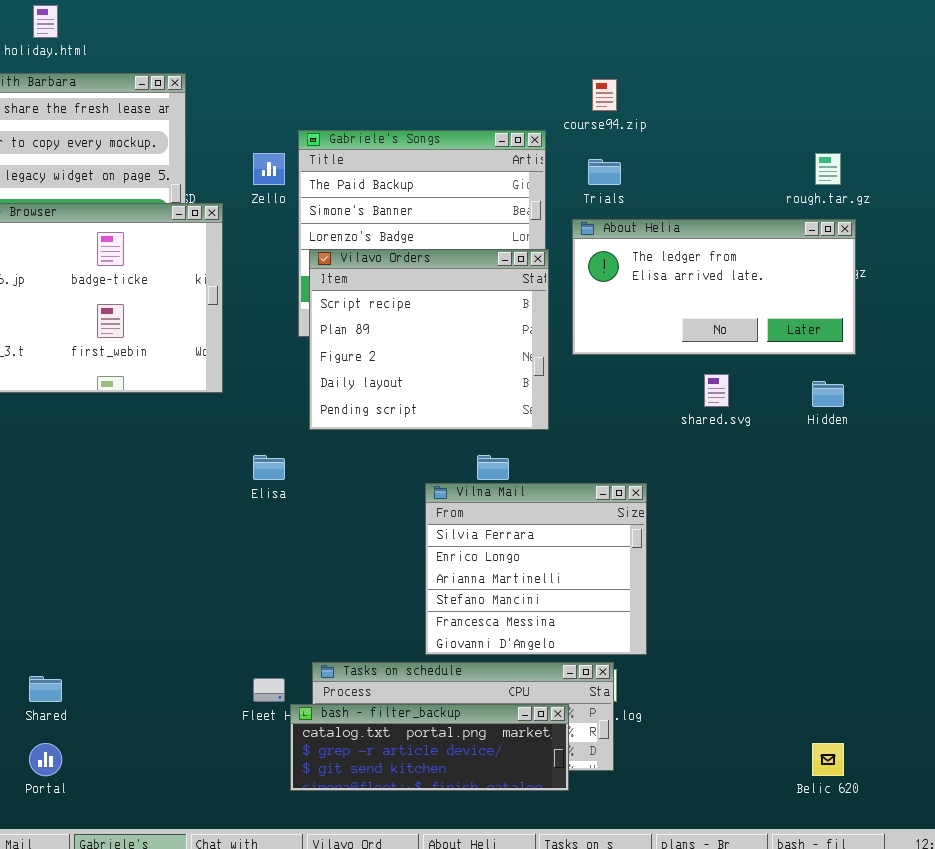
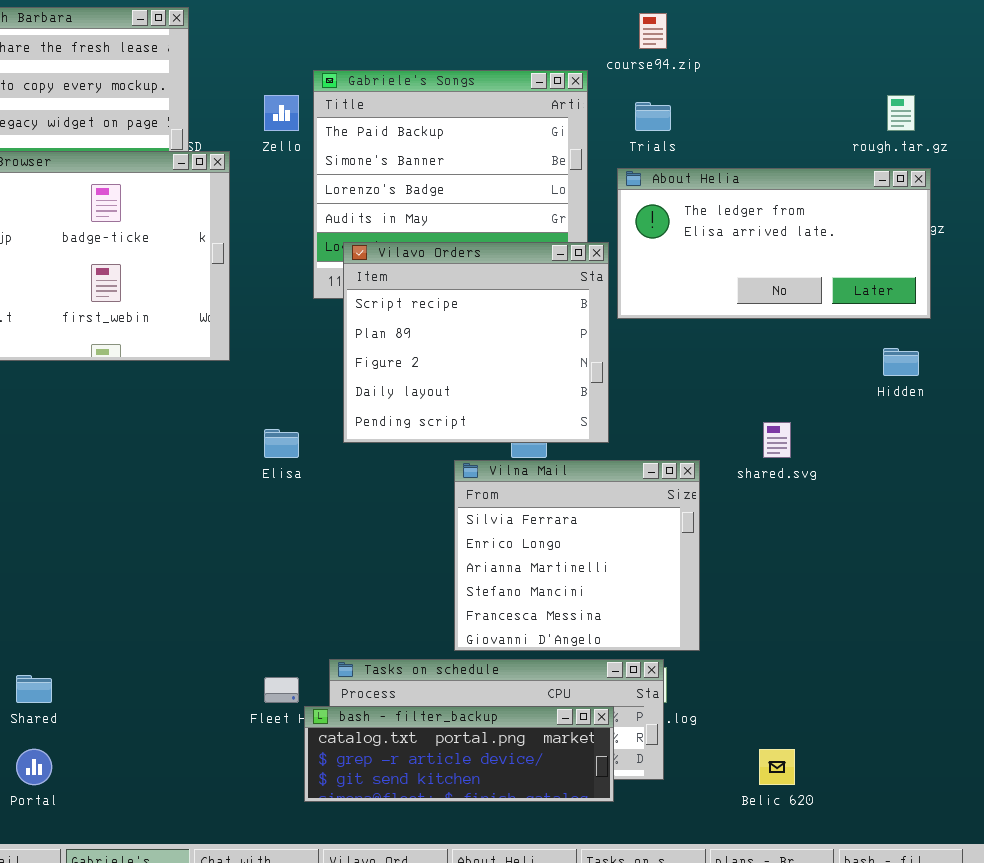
Vilavo Orders: [309,249,549,430] -> [343,242,609,443], moved
shared.svg: [704,374,729,407] -> [763,422,791,458], moved
Belic 620: [812,743,844,776] -> [759,749,795,785], moved

